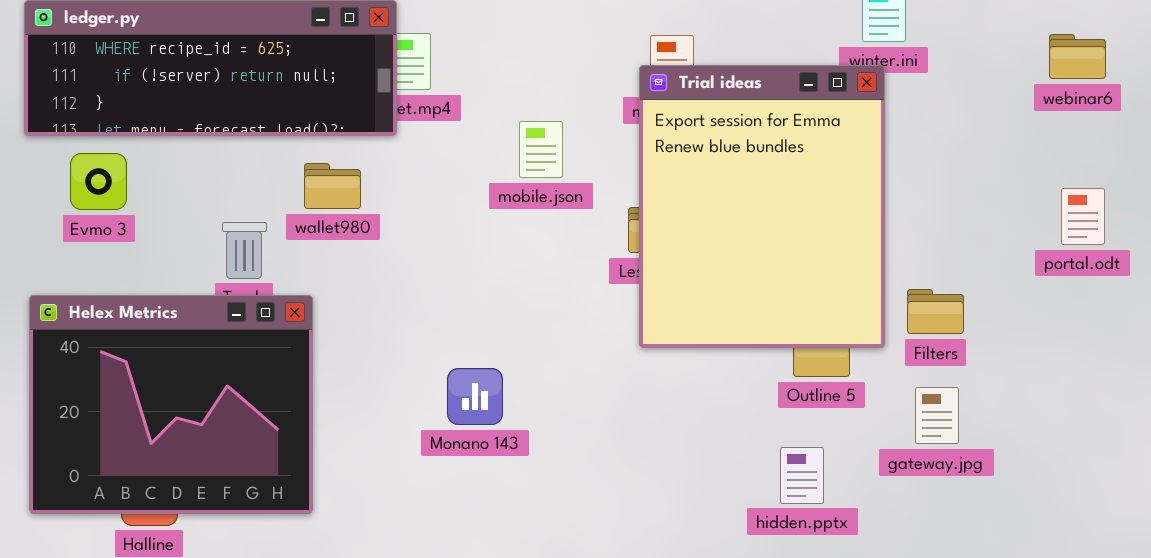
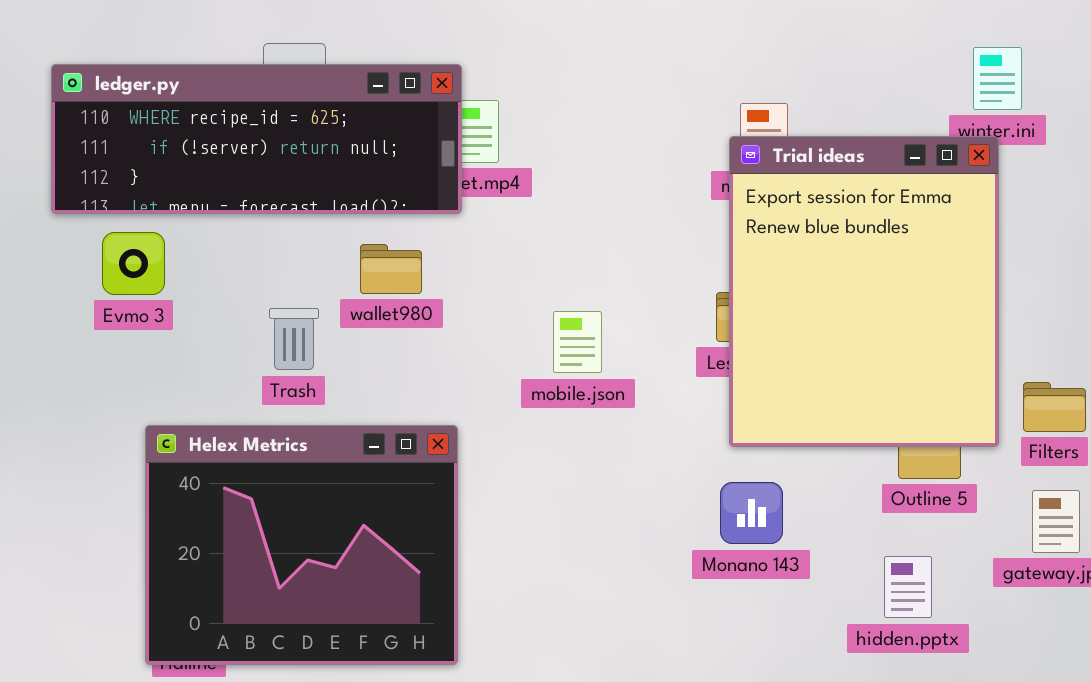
mobile.json: [519,121,563,178] -> [553,311,602,373], moved
Helex Metrics: [29,295,313,514] -> [145,425,458,665], moved
Monano 143: [447,368,503,425] -> [720,482,783,544], moved

